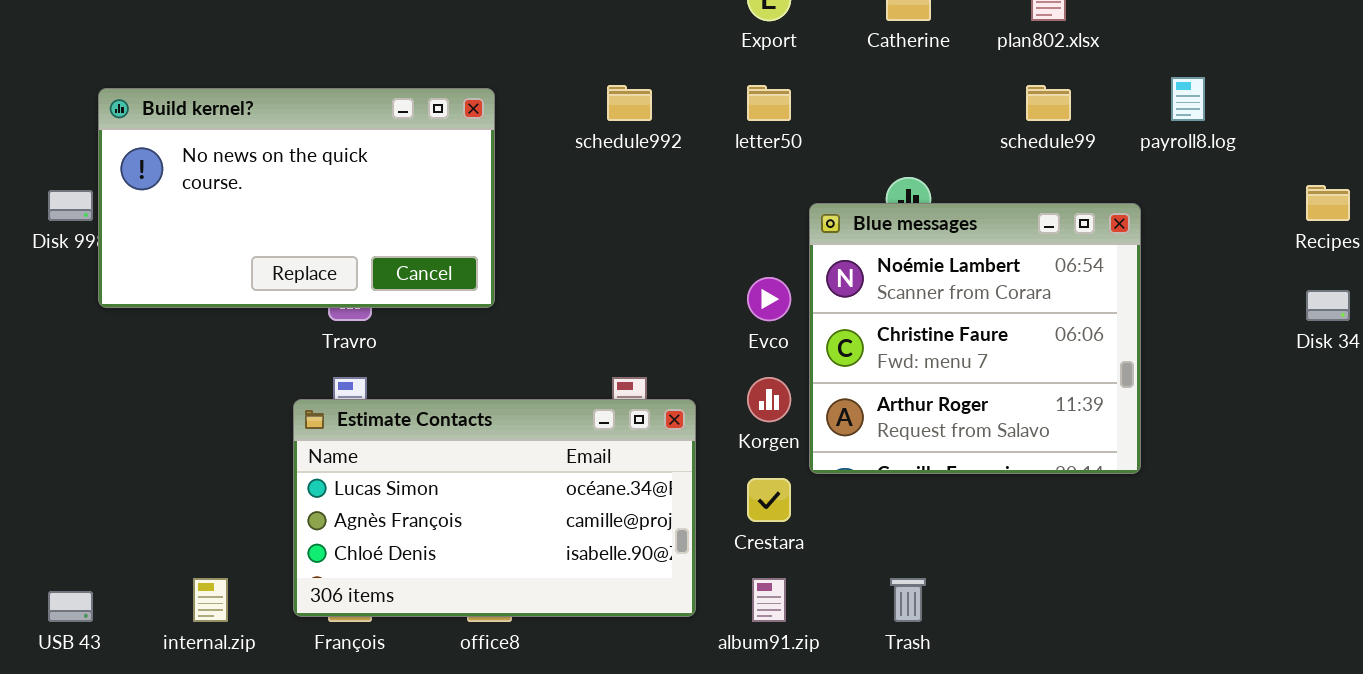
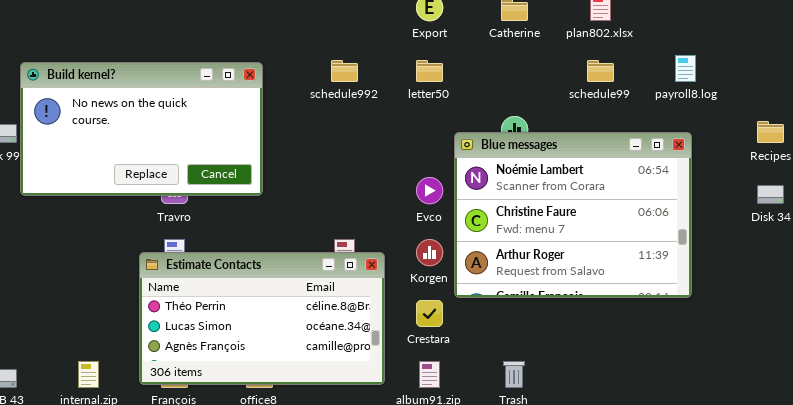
Blue messages: [809,203,1141,474] -> [454,132,692,298], resized
Estimate Contacts: [293,399,696,617] -> [139,252,385,385], scrolled up 1 row

